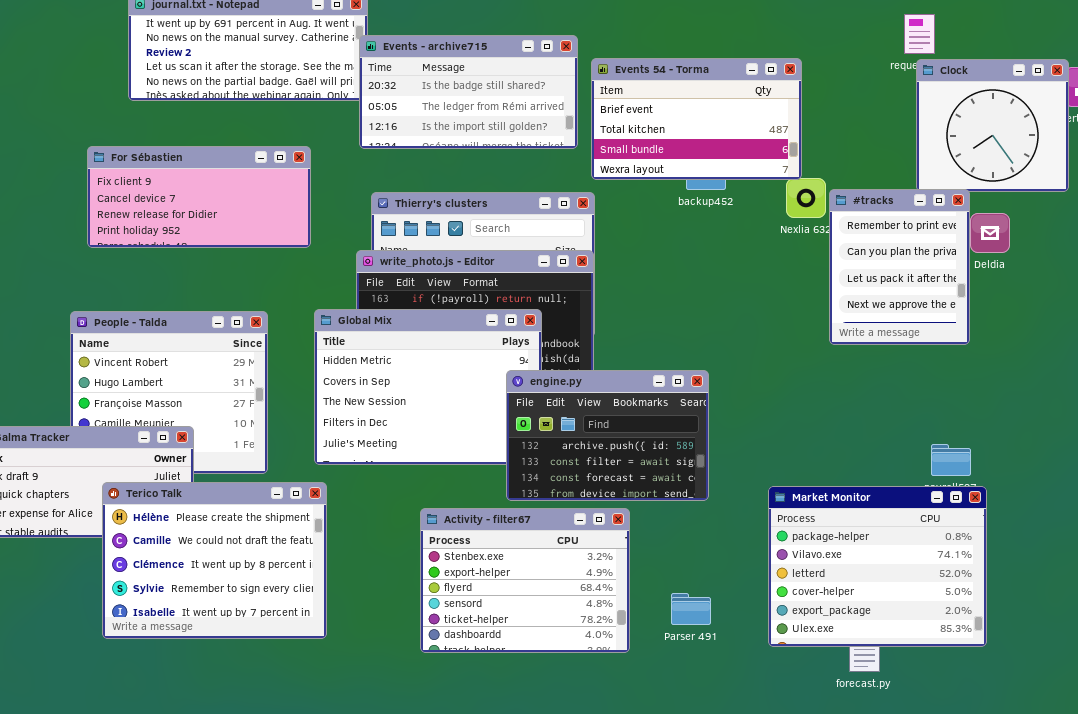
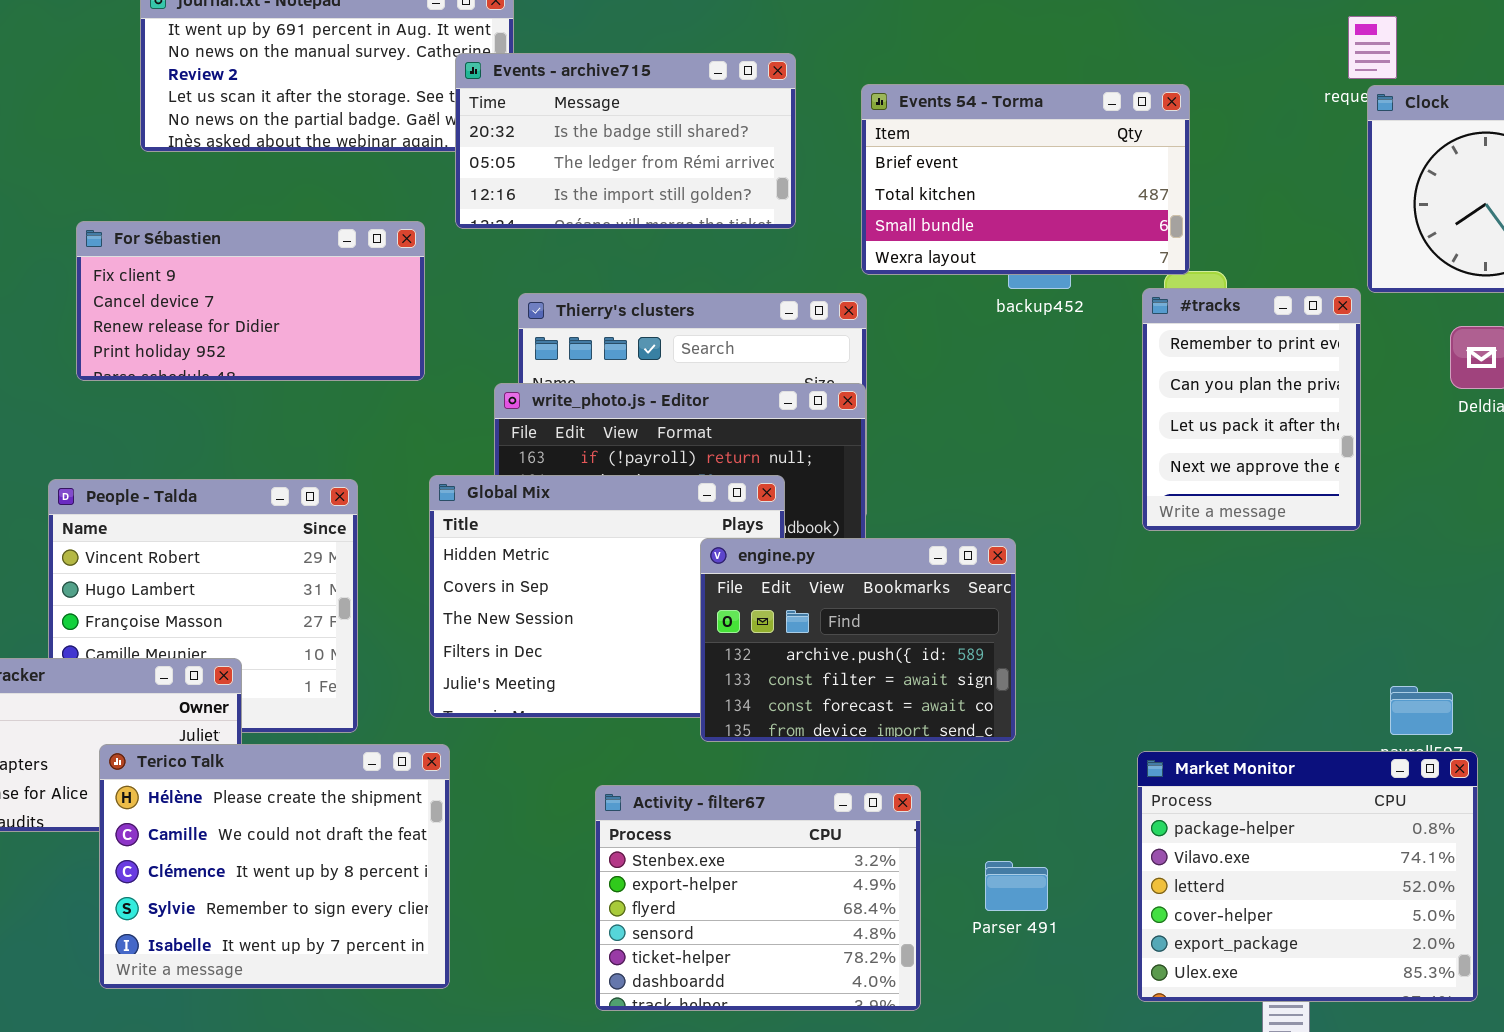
Events - archive715: [359,35,578,149] -> [455,53,796,229], moved
#tracks: [829,189,970,345] -> [1142,288,1361,531], moved
engine.py: [506,370,709,501] -> [700,538,1016,742], moved
Parser 491: [671,593,711,625] -> [985,861,1048,911], moved

